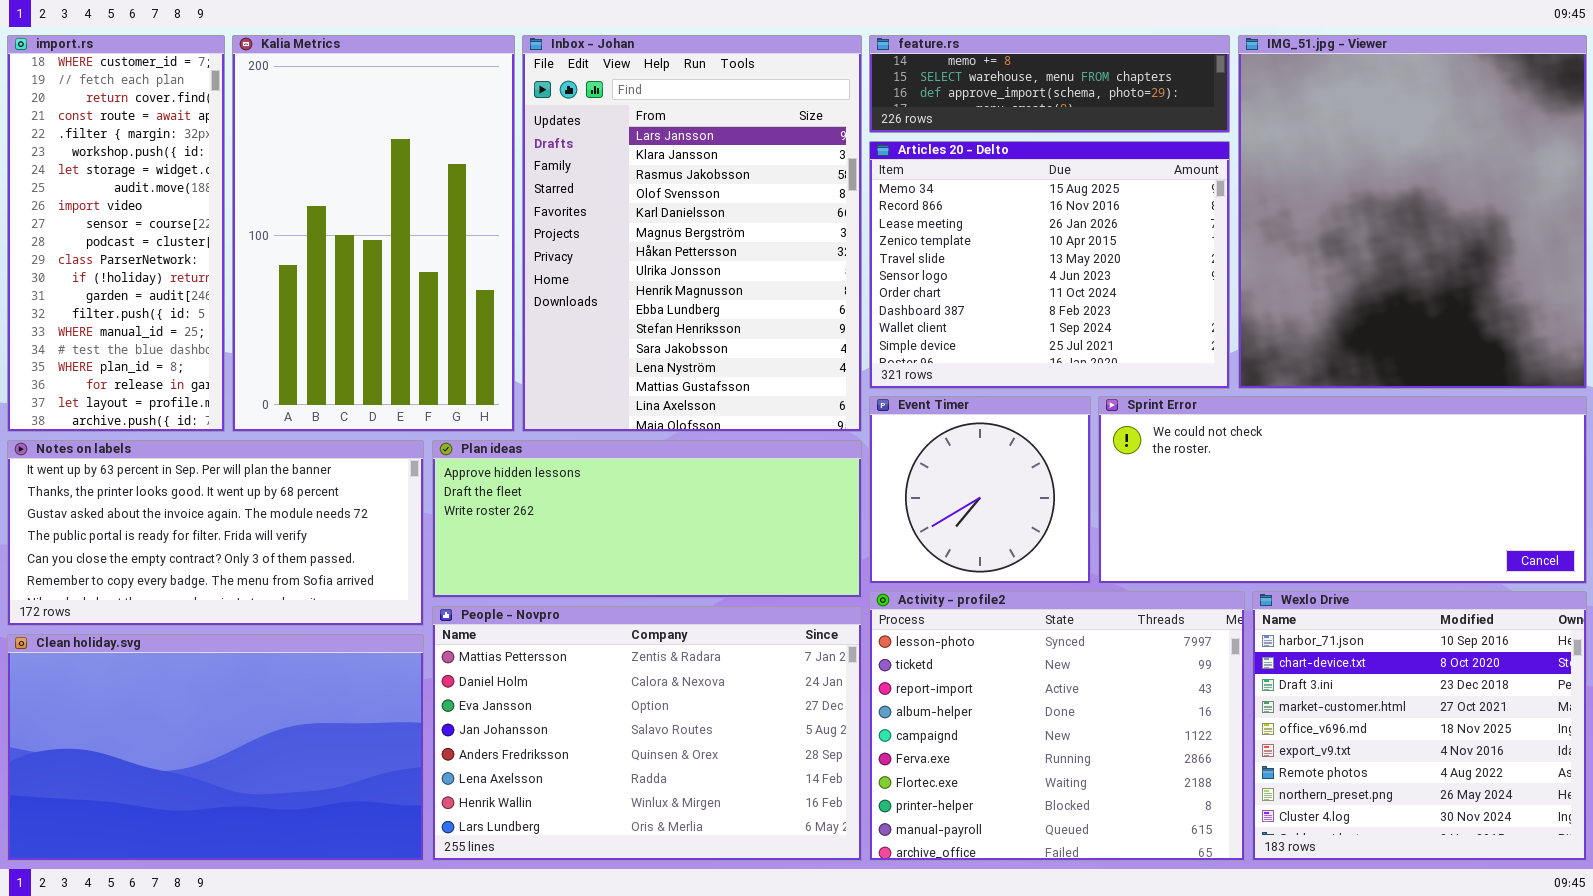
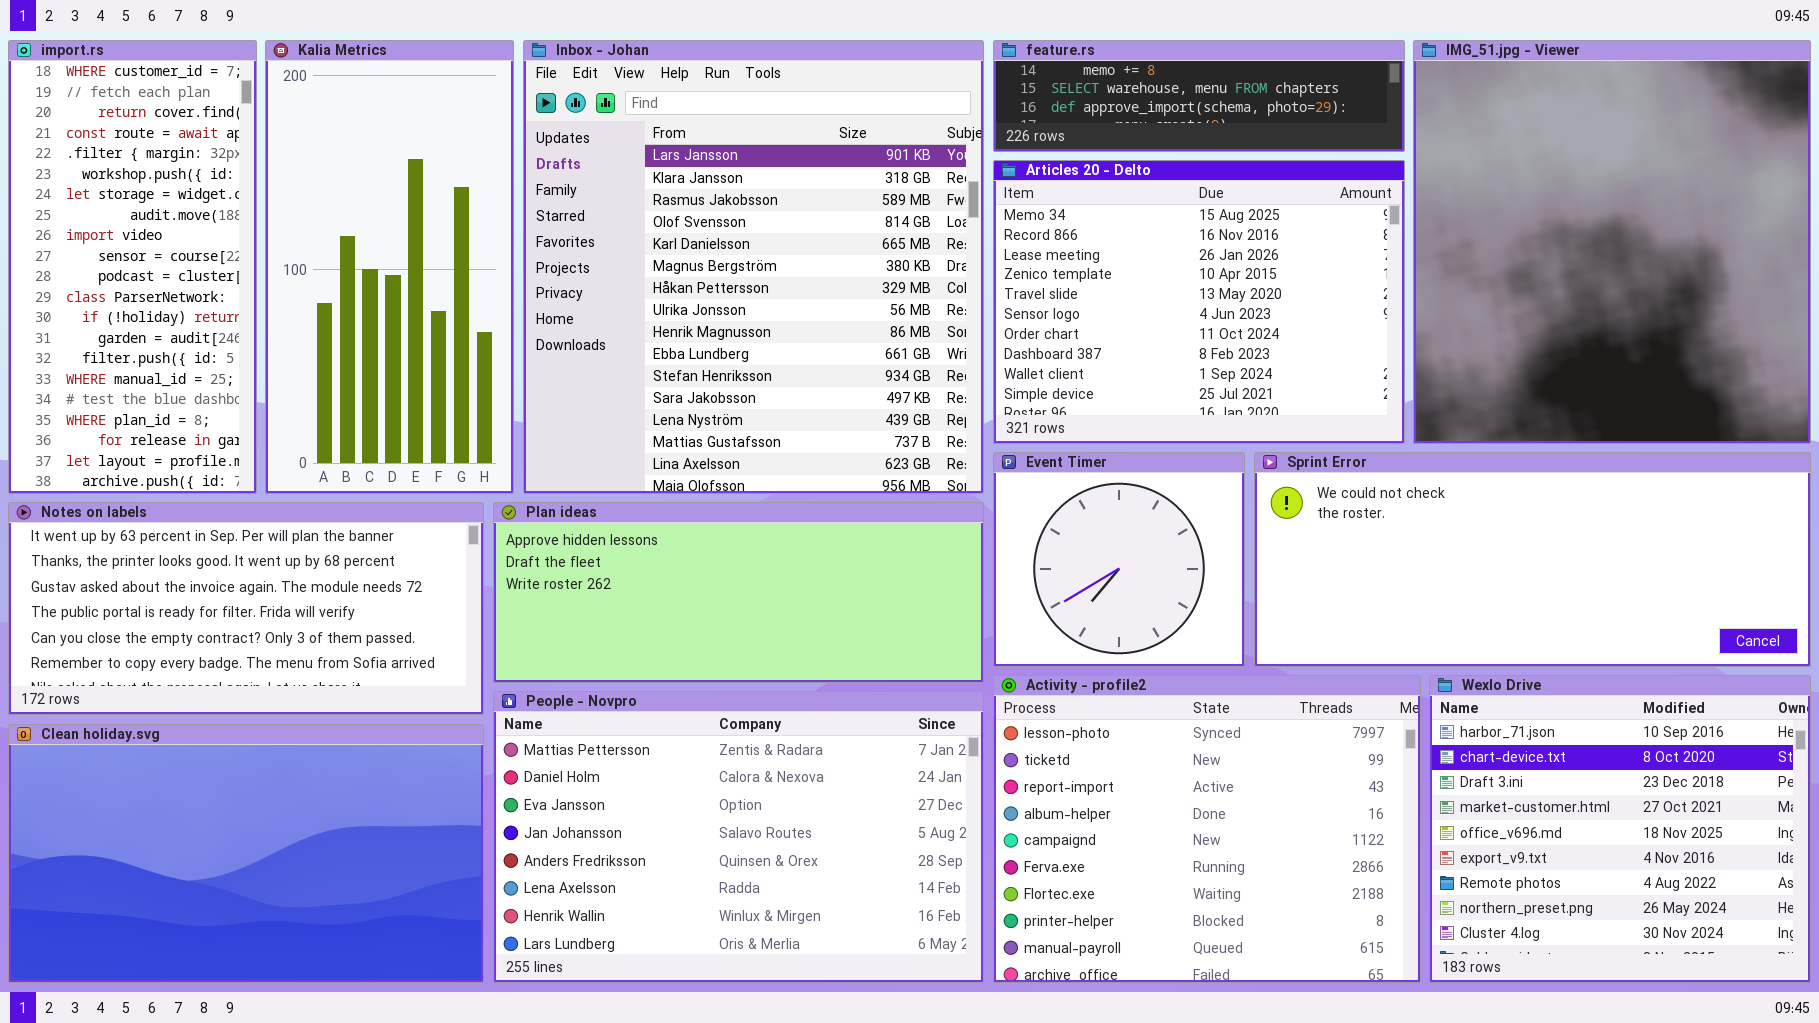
Kalia Metrics: [232,35,515,432] -> [265,40,514,494], resized
Inbox - Johan: [522,35,862,432] -> [523,40,984,494], resized

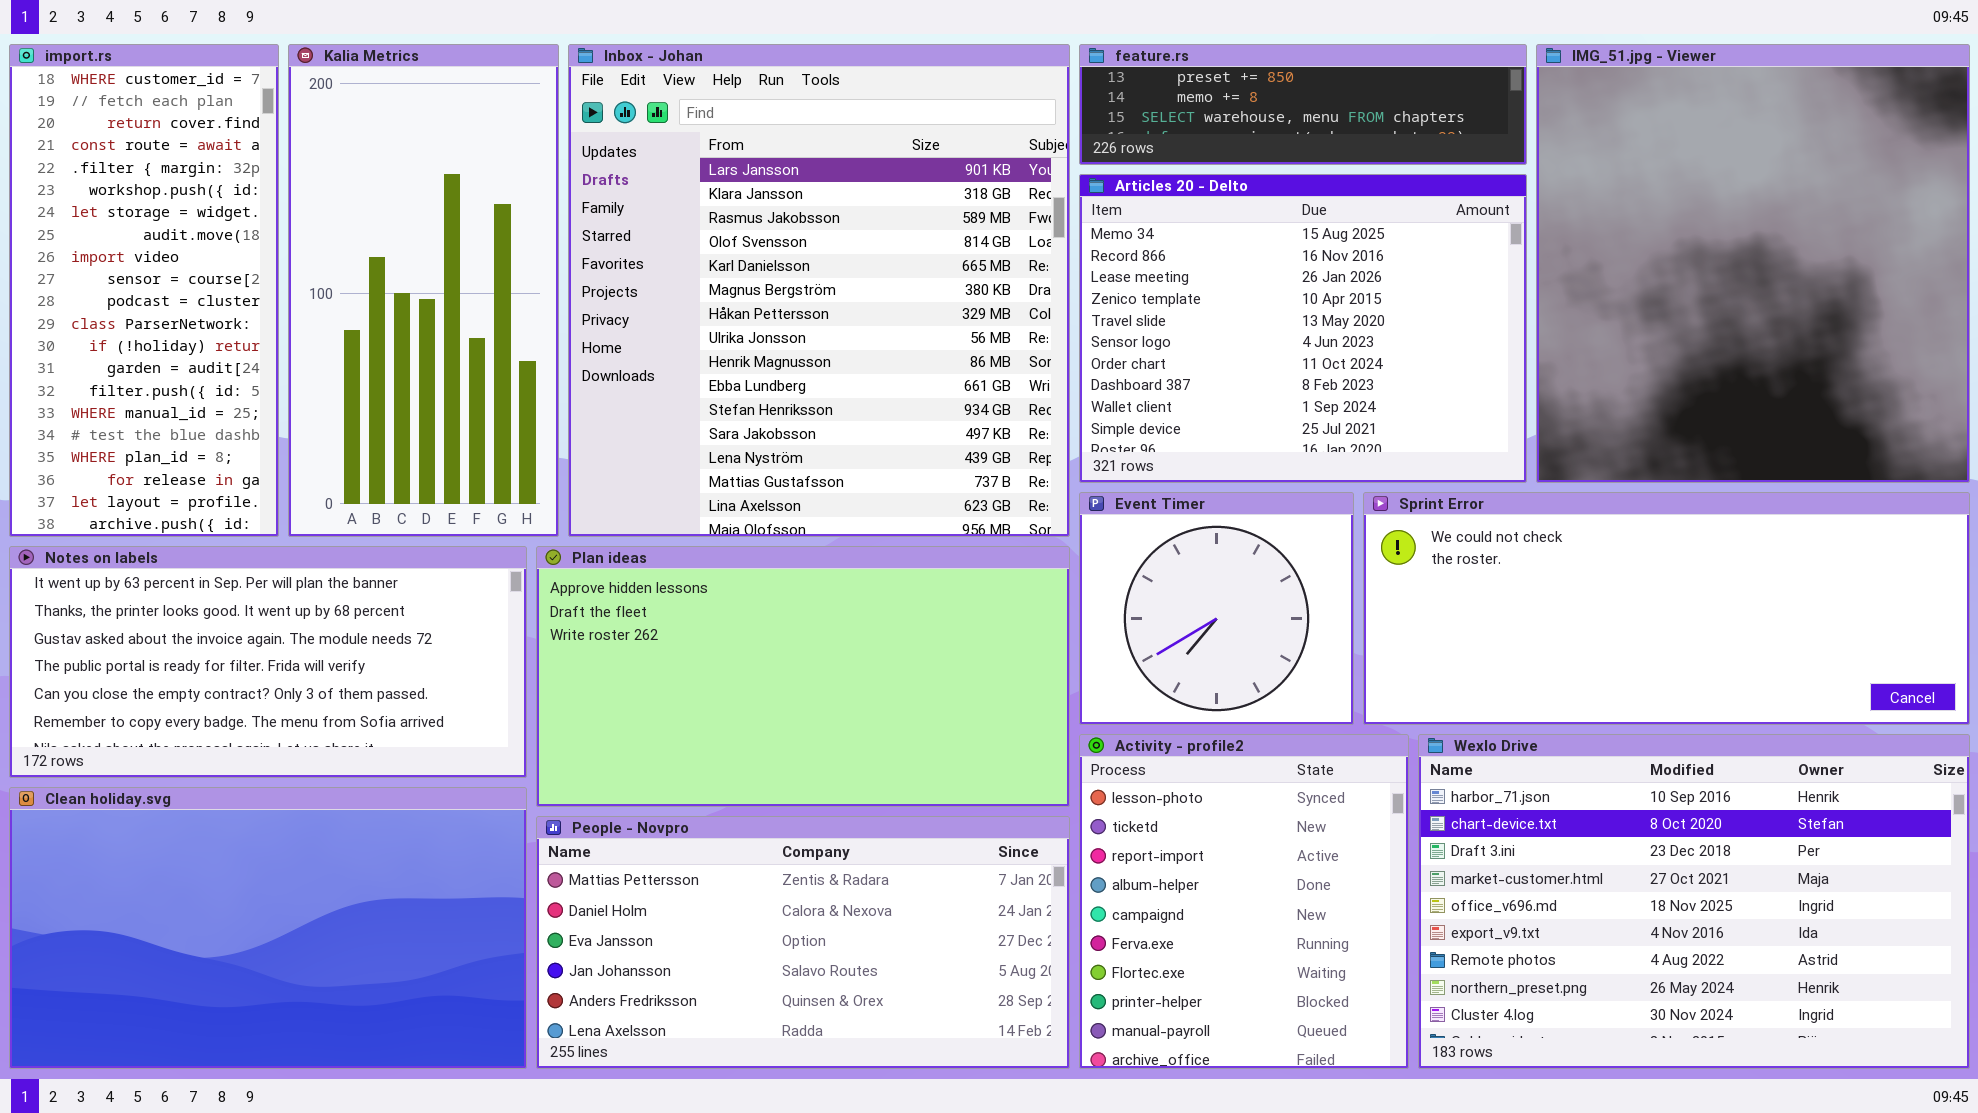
feature.rs: [993,40,1405,152] -> [1079,44,1527,165], scrolled up 1 row
Plan ideas: [493,502,984,683] -> [536,546,1070,807], resized
Activity - profile2: [993,675,1421,983] -> [1079,734,1409,1069], resized
Wexlo Drive: [1429,675,1811,983] -> [1418,734,1970,1069], resized
People - Novpro: [493,691,984,983] -> [536,816,1070,1069], resized

